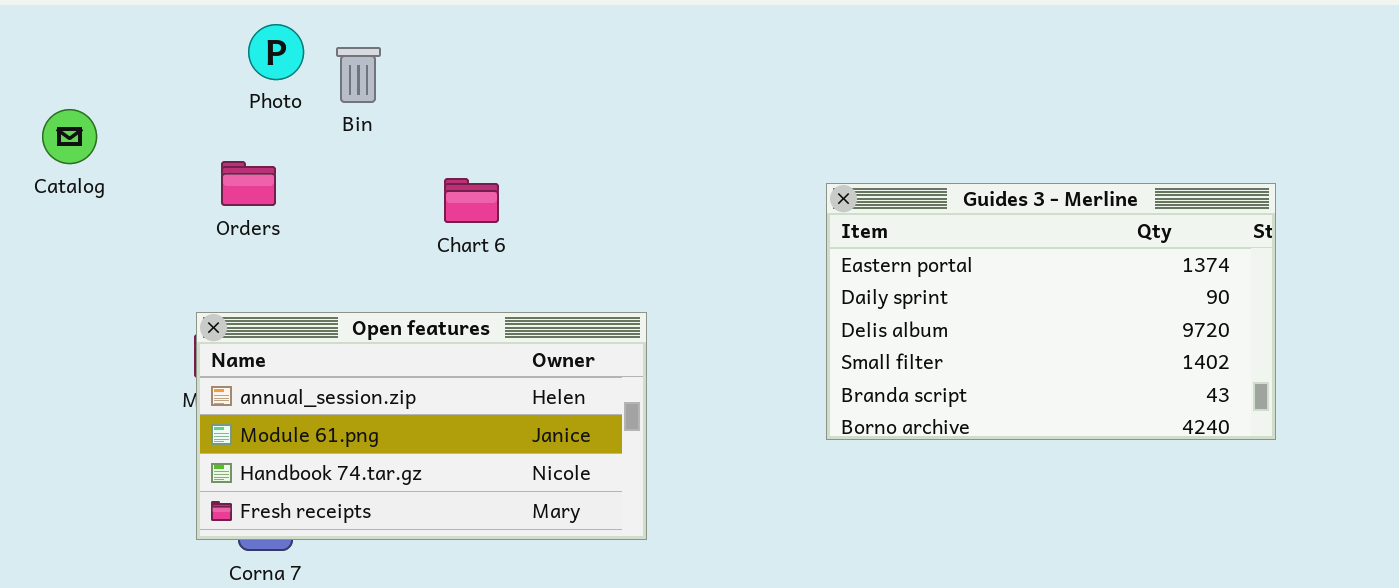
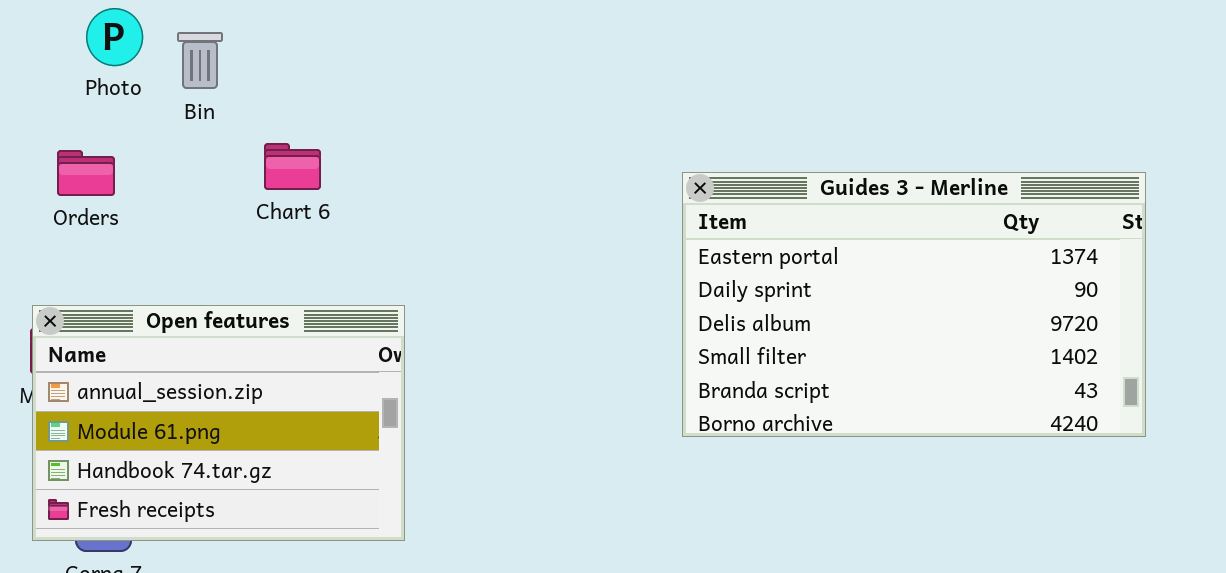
Chart 6: [444,178,499,223] -> [264,143,321,190], moved
Open features: [196,312,647,540] -> [32,305,405,541], resized

